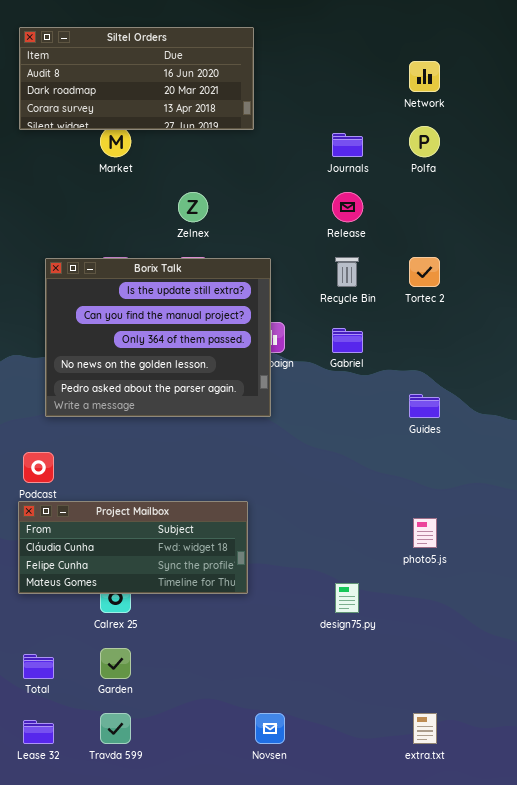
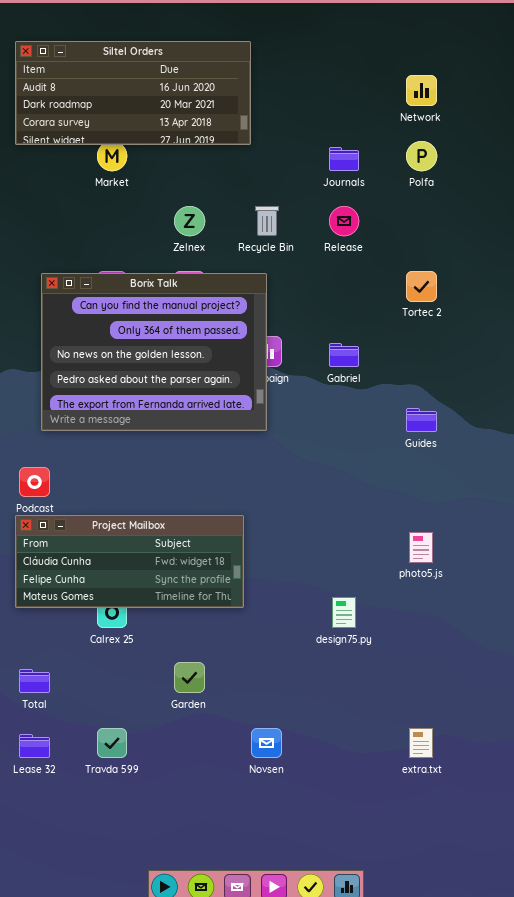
Recycle Bin: [335,257,359,287] -> [255,206,279,236], moved
Borix Talk: [45,258,271,417] -> [41,273,267,431], scrolled down 1 row
Garden: [100,648,131,679] -> [174,662,205,693], moved

